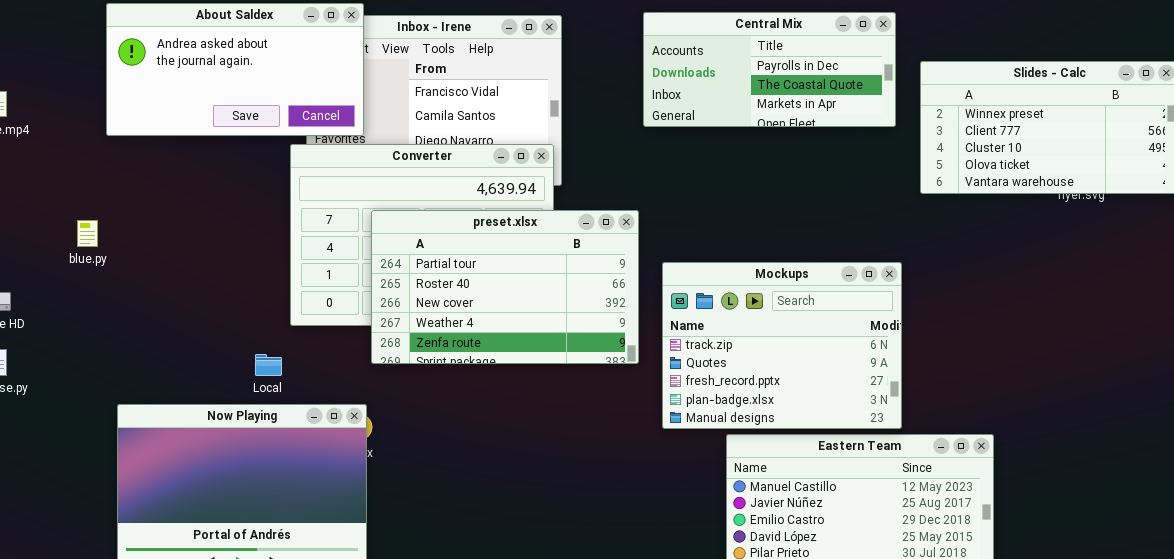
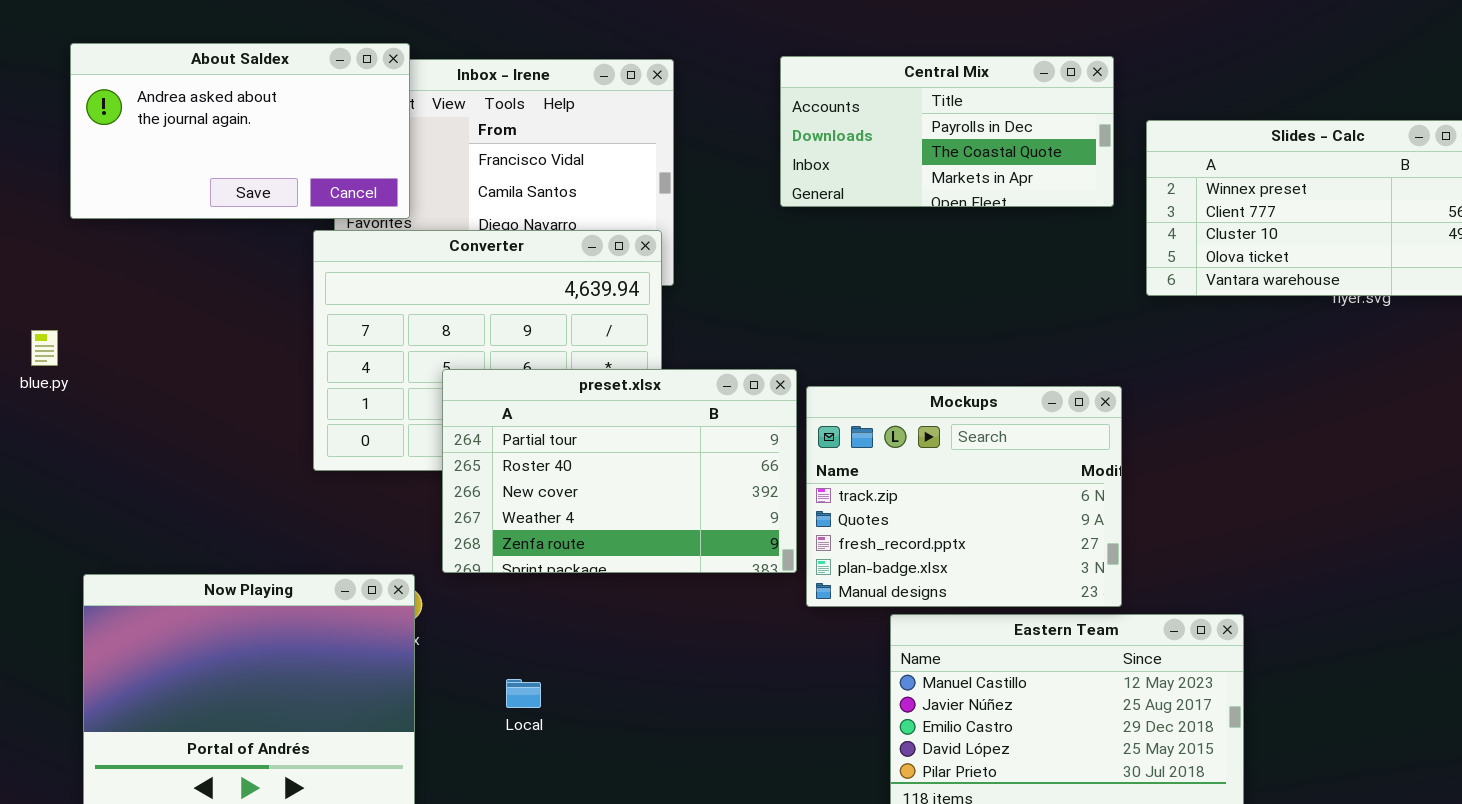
preset.xlsx: [371,210,639,364] -> [442,369,797,573], moved
Local: [255,354,282,376] -> [506,679,541,708], moved

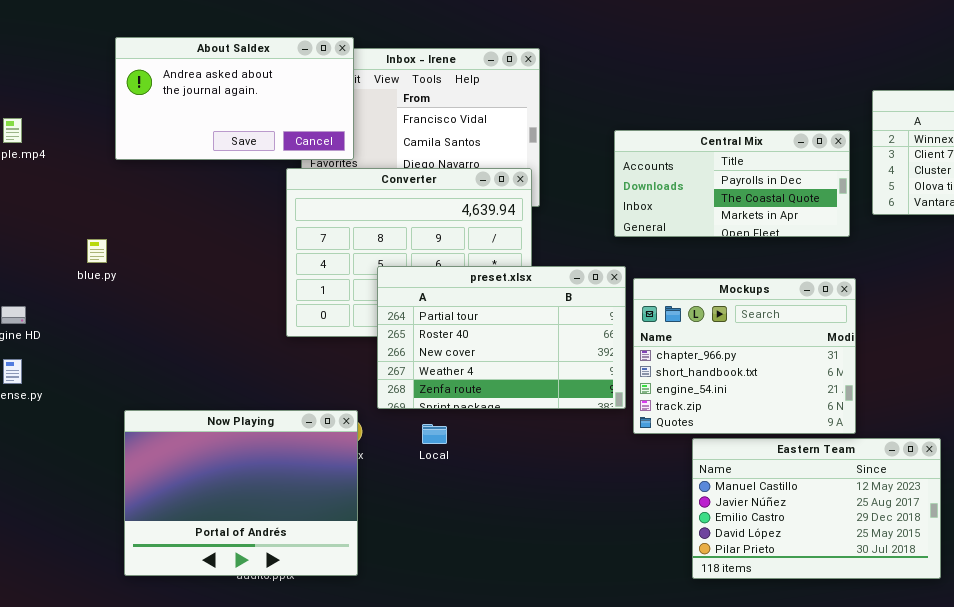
Central Mix: [780,56,1114,207] -> [614,130,850,237], moved
Mockups: [806,386,1122,607] -> [633,278,856,434], scrolled up 3 rows
Local: [506,679,541,708] -> [422,424,447,444], moved

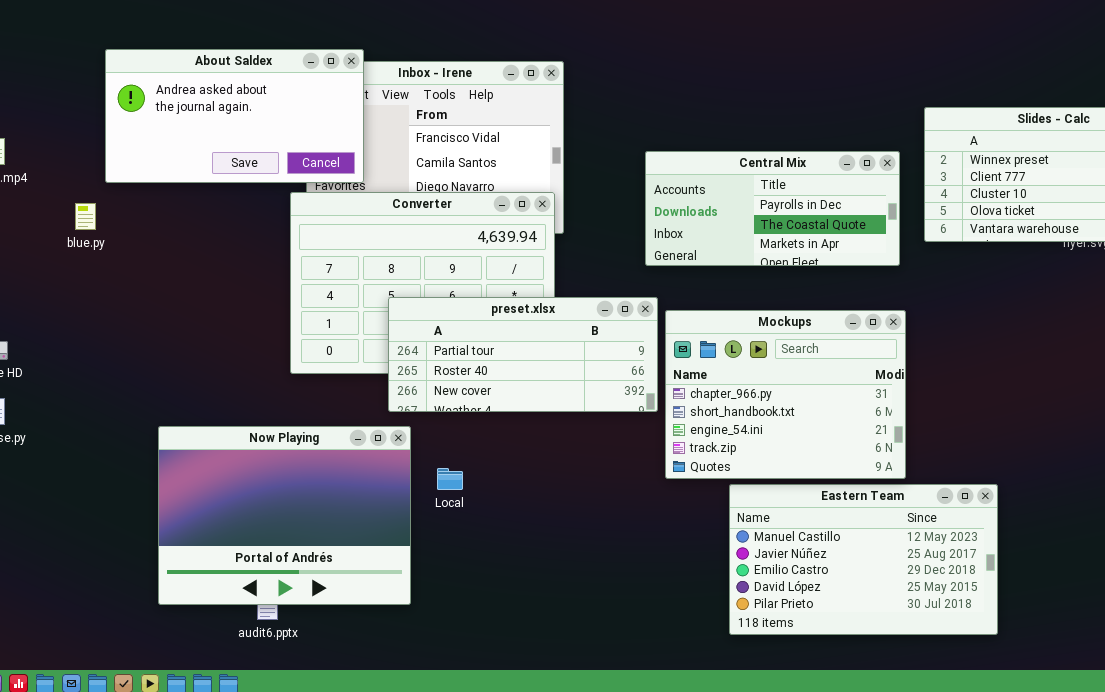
blue.py: [87,239,107,263] -> [75,203,96,230], moved
preset.xlsx: [377,266,626,409] -> [388,297,658,412], resized
Now Playing: [124,410,358,576] -> [158,426,411,605], moved

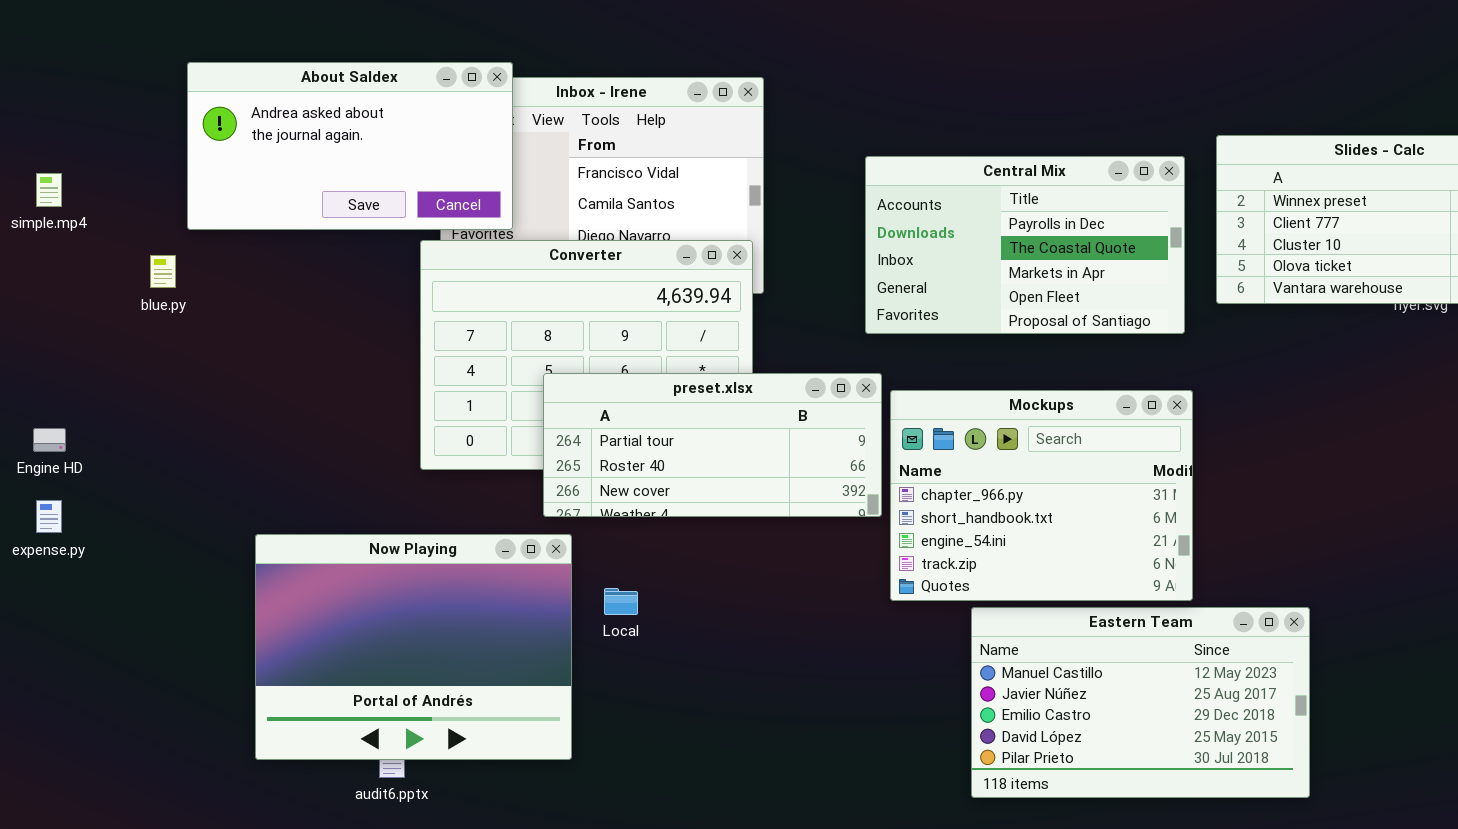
Central Mix: [645,151,900,266] -> [865,156,1185,334], resized

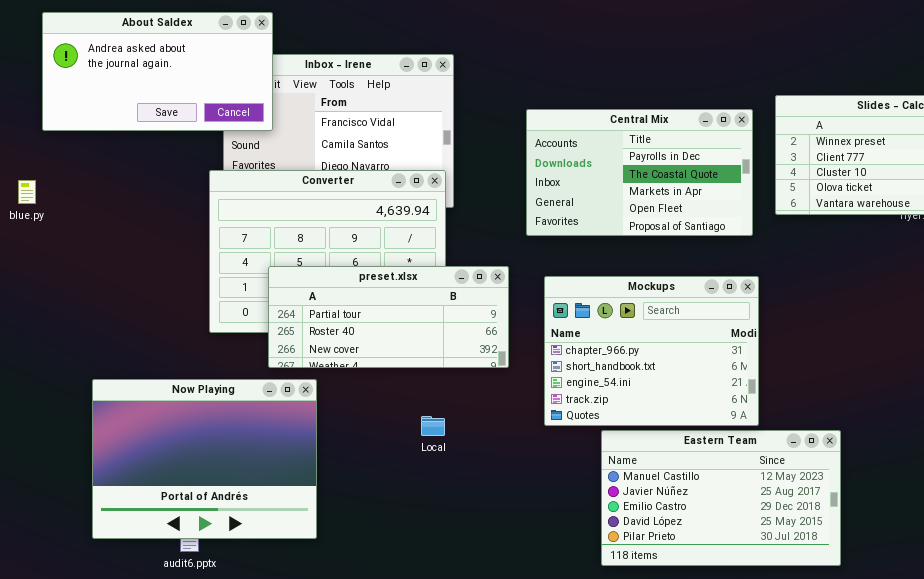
About Saldex: [187,62,513,230] -> [42,12,273,131], moved
preset.xlsx: [543,373,882,517] -> [268,266,509,368], moved
Local: [604,588,638,615] -> [421,416,445,436], moved

